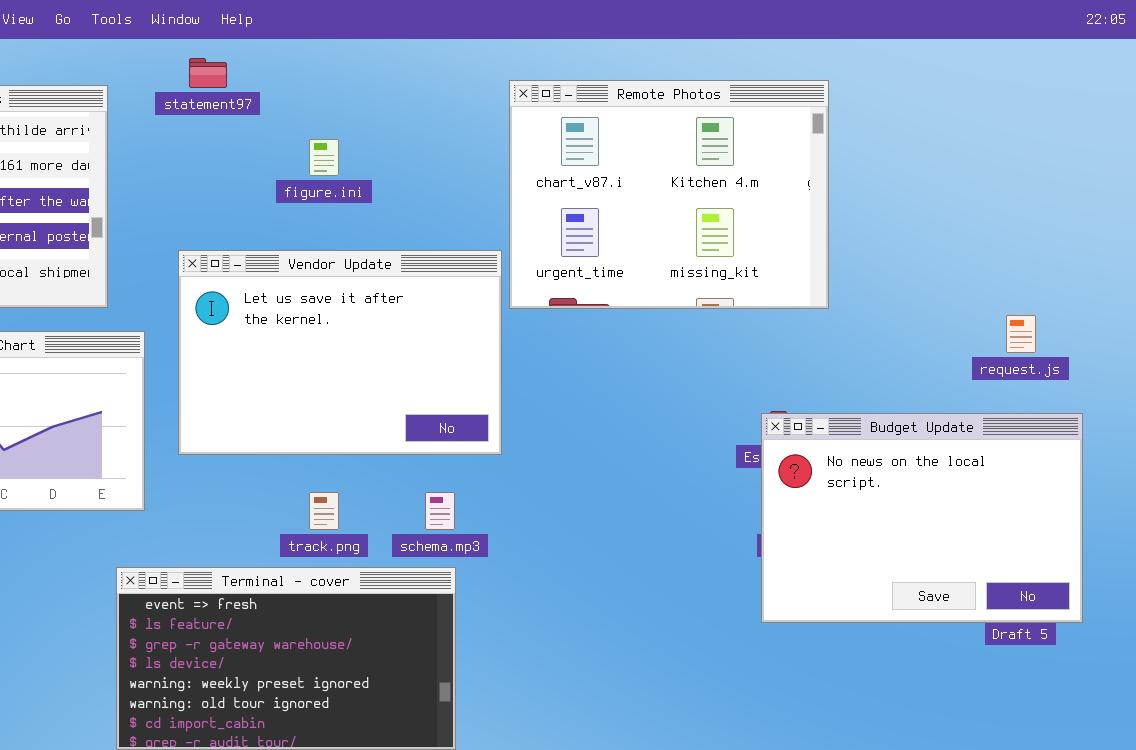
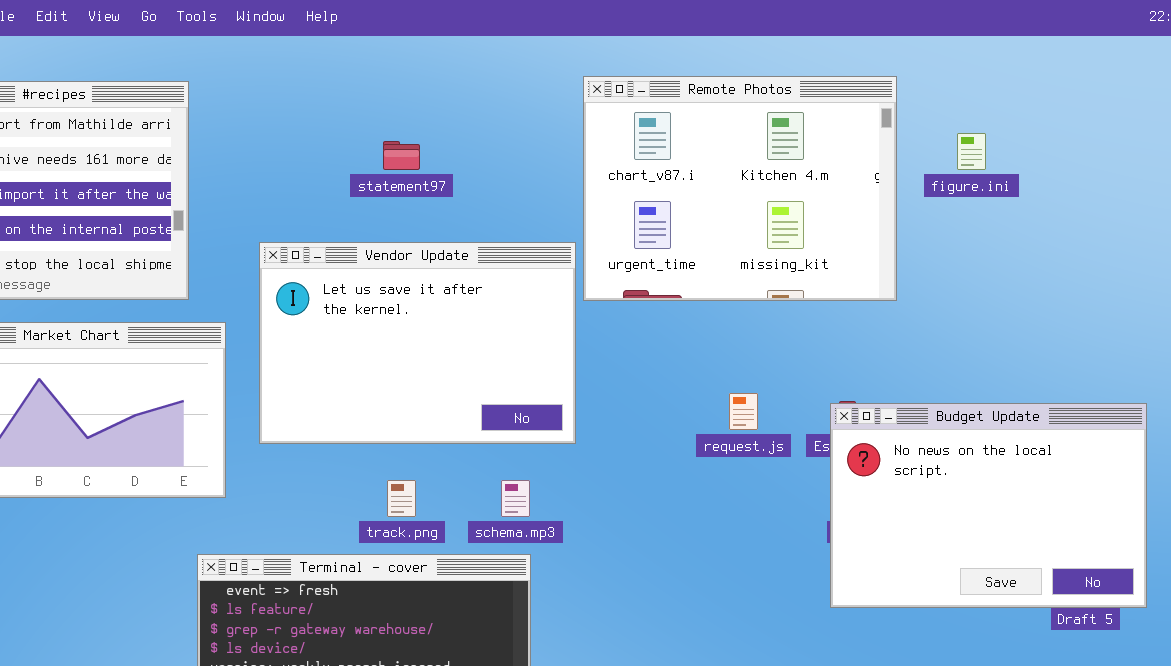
statement97: [189,58,227,88] -> [383,141,420,170], moved
figure.ini: [309,139,339,176] -> [957,133,986,170], moved
request.js: [1006,315,1036,353] -> [729,393,758,430], moved

